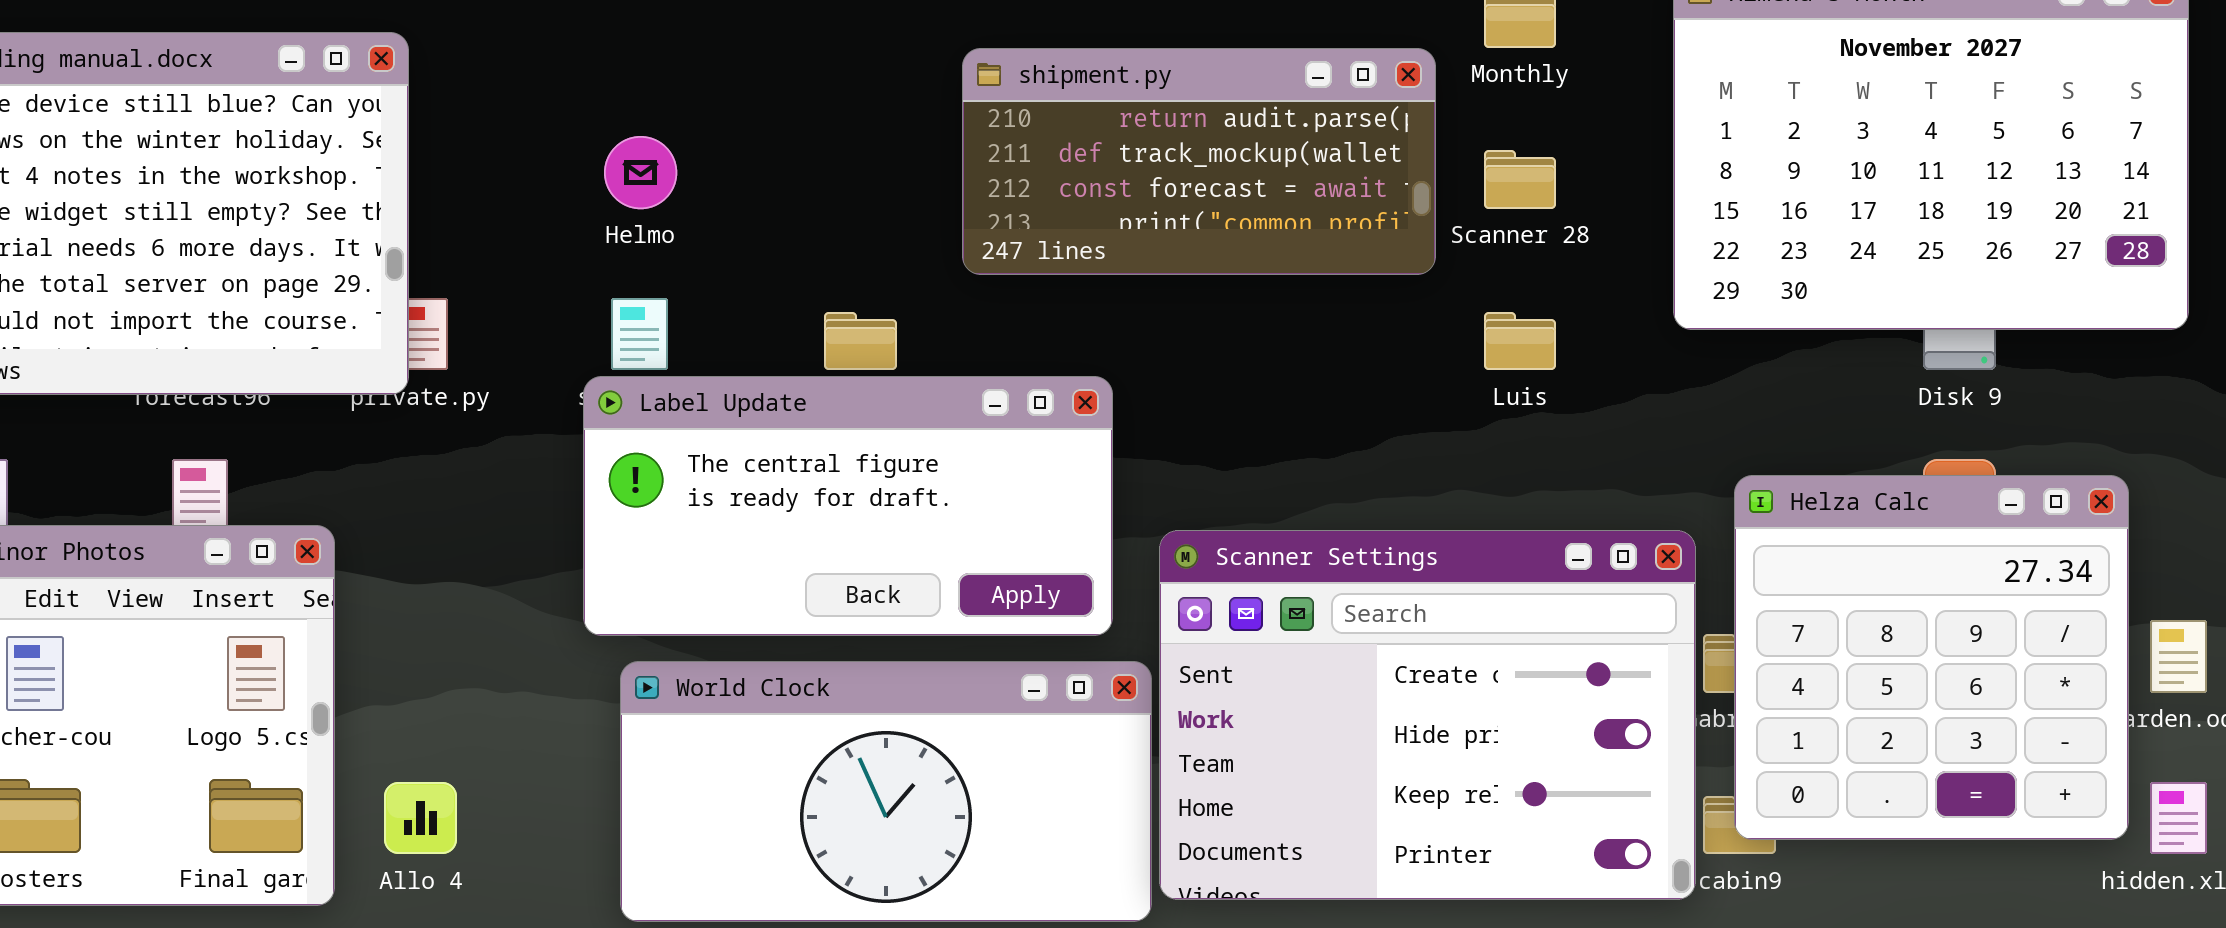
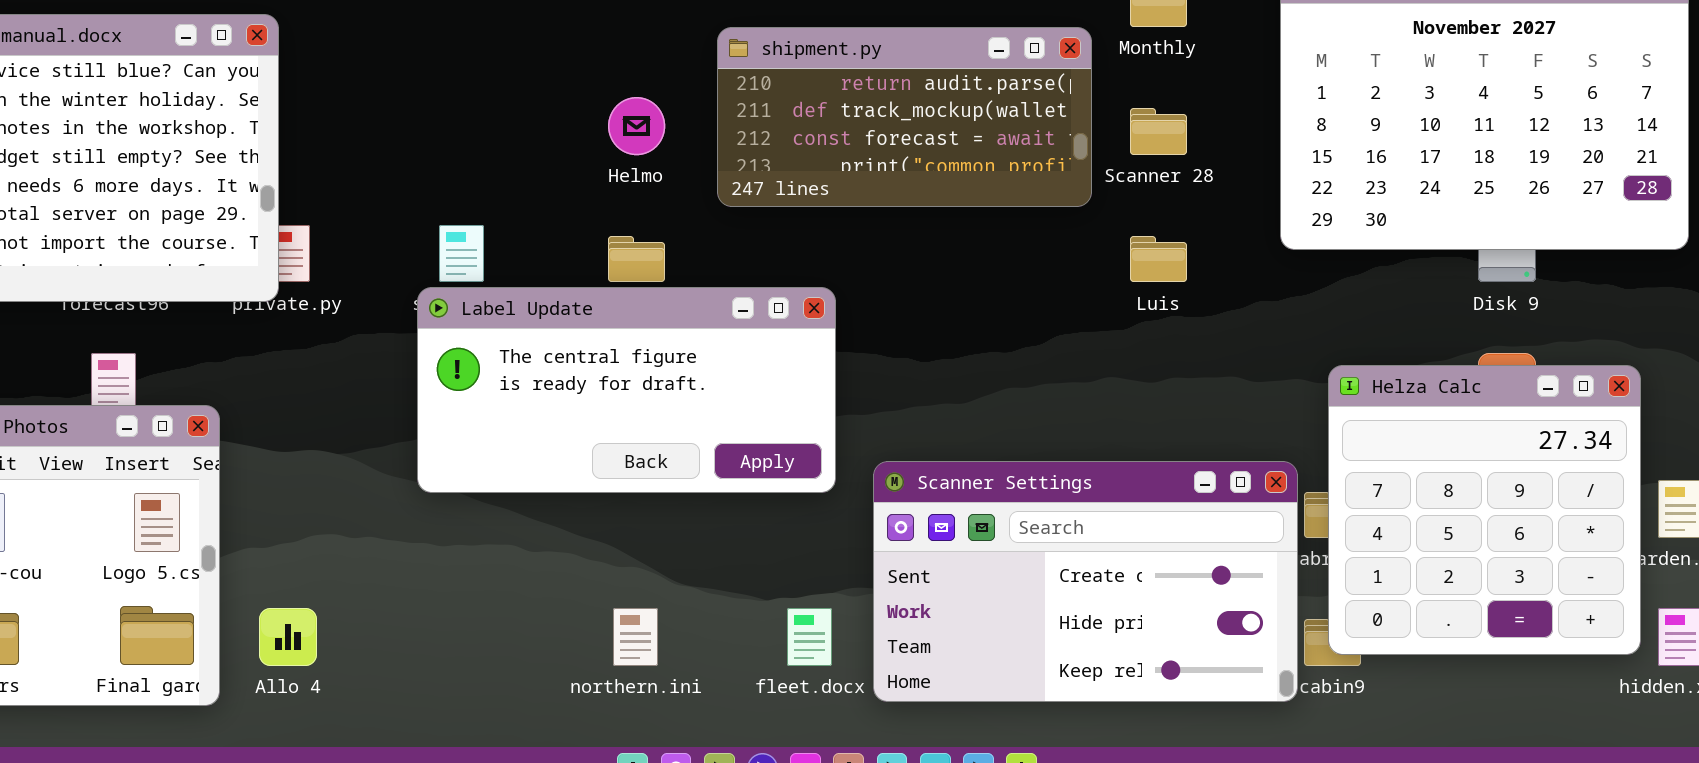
Helmo: [604,136,677,209] -> [608,97,665,155], moved
Scanner Settings: [1159,530,1696,900] -> [873,461,1298,702], resized
World Clock: [620,661,1152,922] -> none, closed

